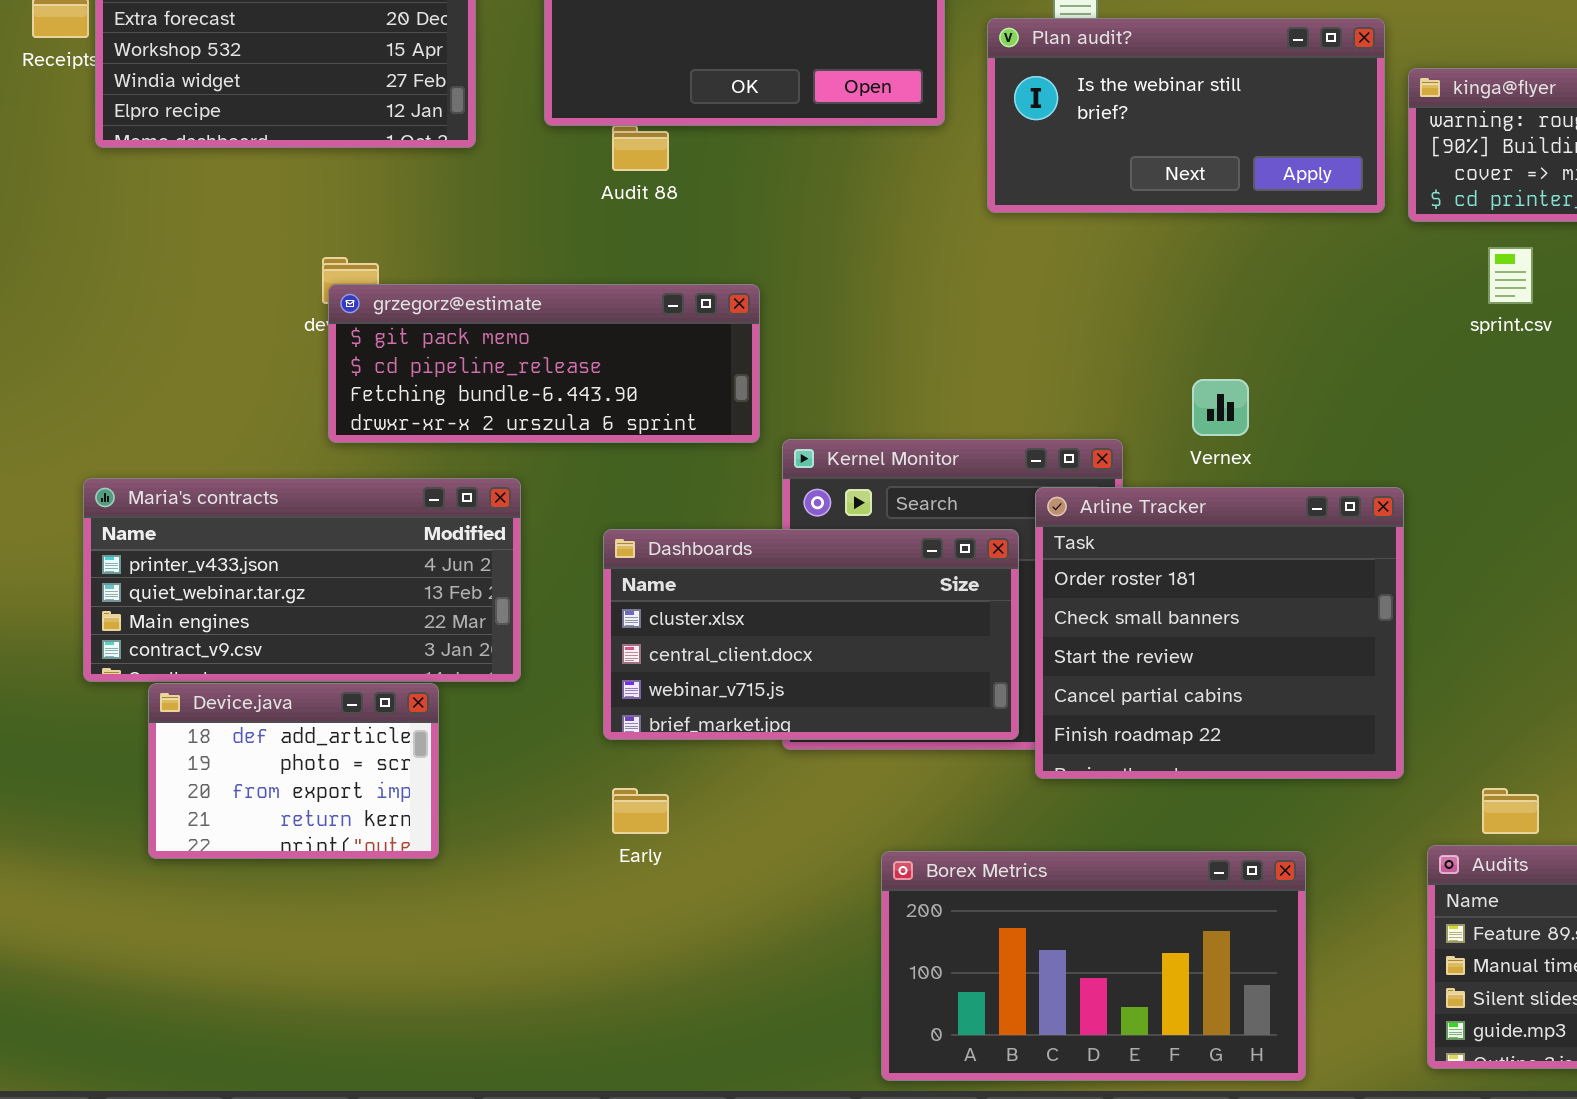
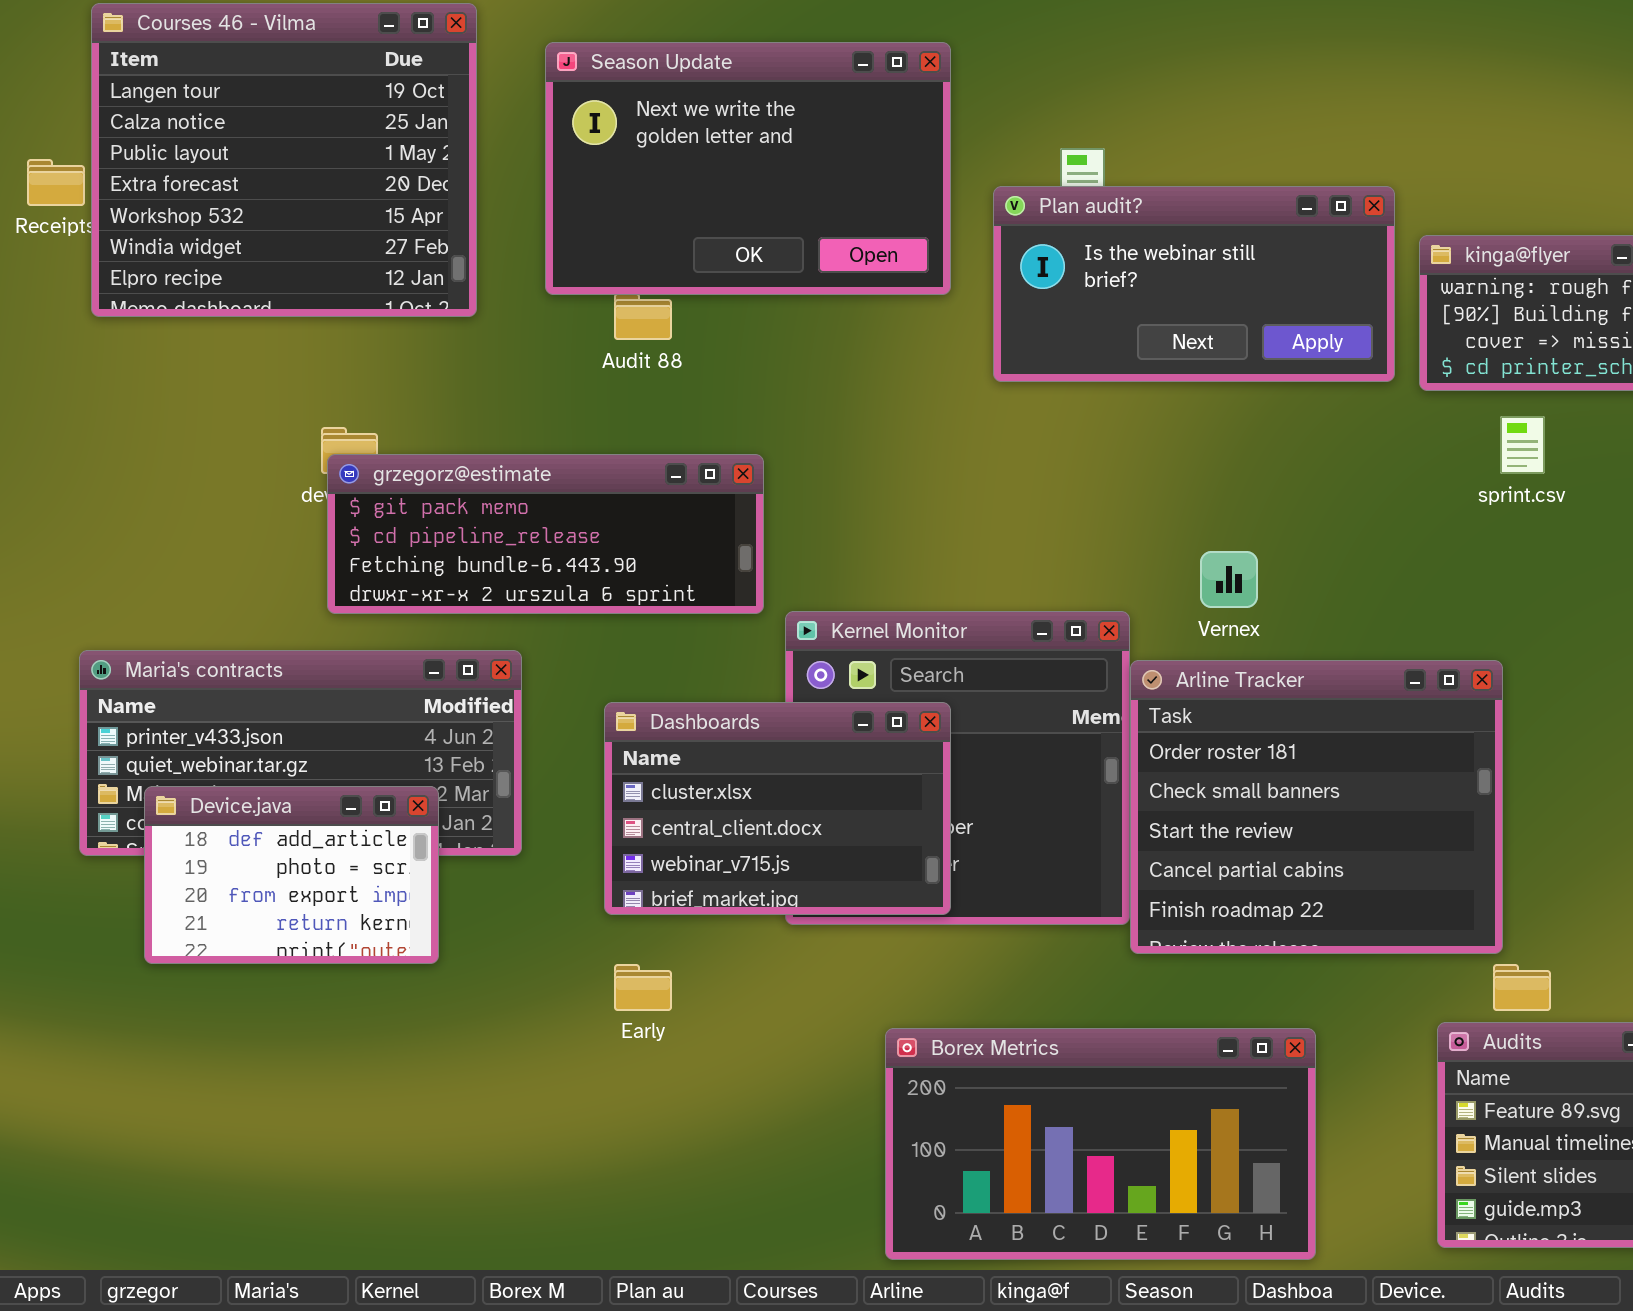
Arline Tracker: [1035,487,1404,779] -> [1130,660,1503,954], moved
Dashboards: [603,529,1019,740] -> [604,702,951,915], resized
Device.java: [148,683,439,859] -> [144,786,439,964], moved

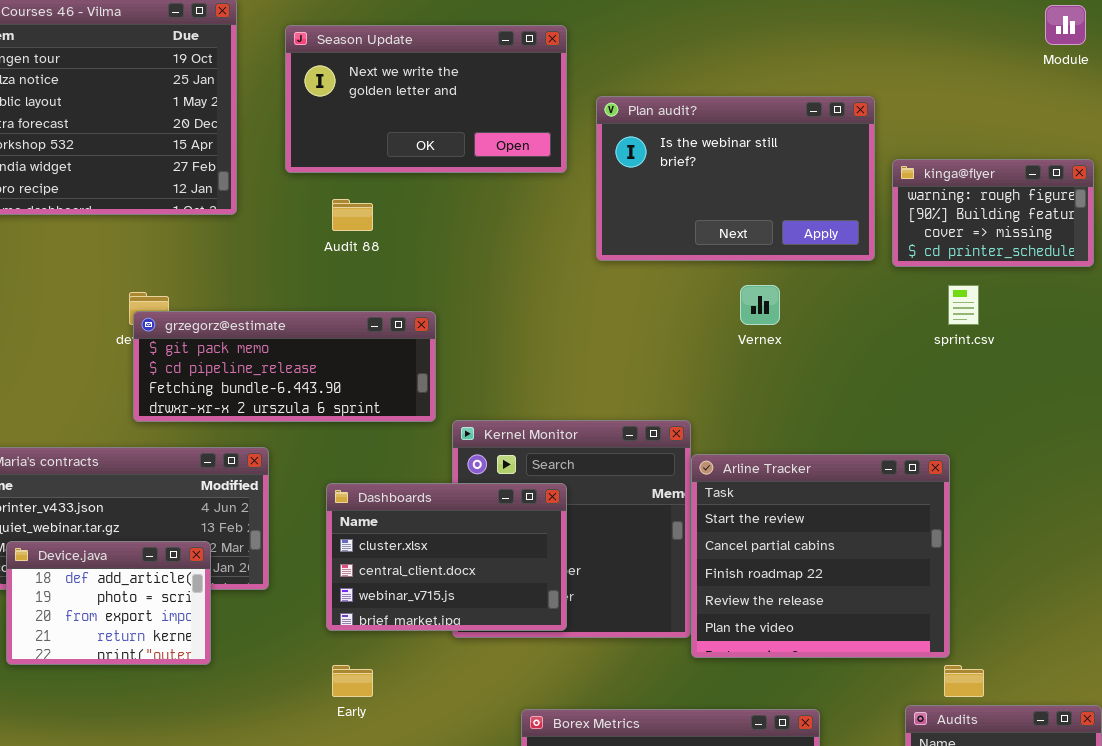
Season Update: [545,42,951,295] -> [285,25,567,173], resized
Plan audit?: [993,186,1395,382] -> [596,96,875,261], resized
Vernex: [1200,551,1258,608] -> [740,285,780,325], moved
Arline Tracker: [1130,660,1503,954] -> [691,454,950,658], scrolled down 2 rows

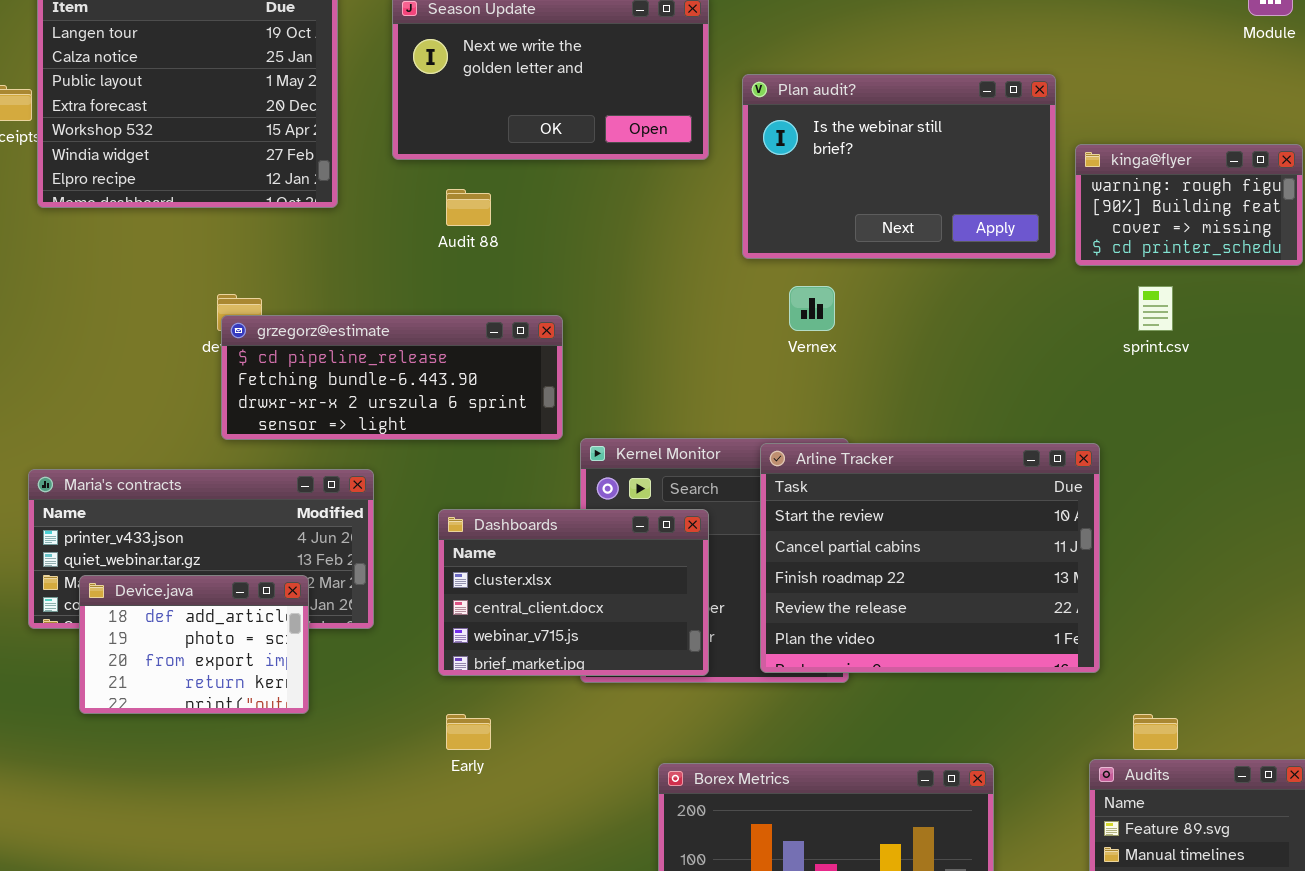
Vernex: [740,285,780,325] -> [789,286,835,331], moved
grzegorz@estimate: [133,311,436,422] -> [221,315,563,440], scrolled down 1 row
Arline Tracker: [691,454,950,658] -> [760,443,1100,673], moved, resized

